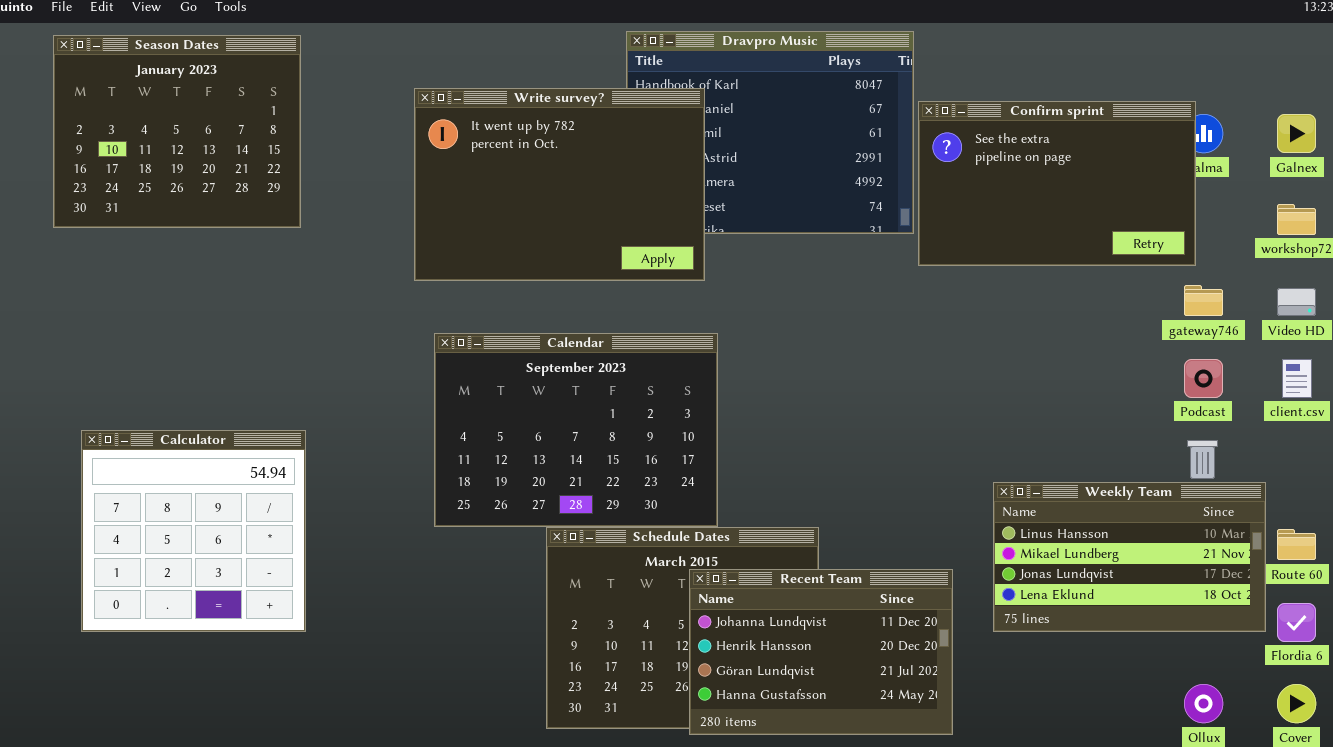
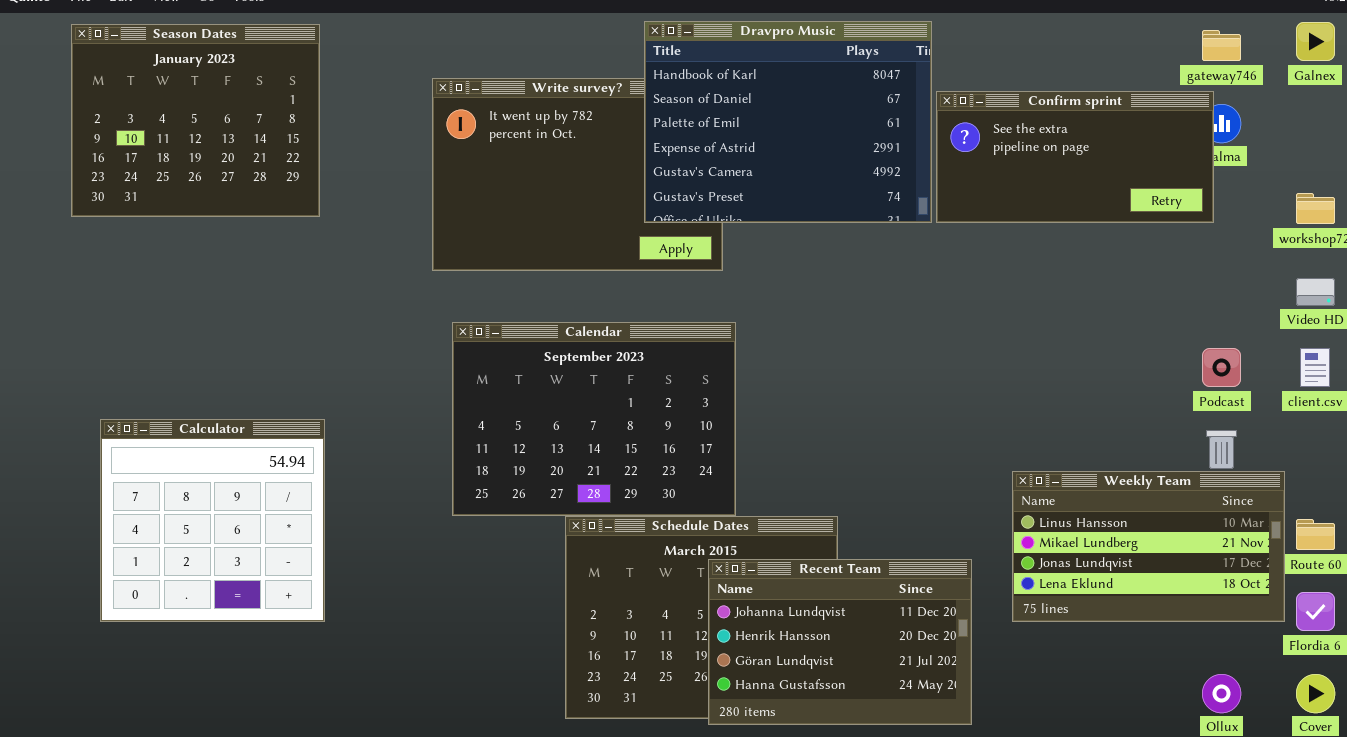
Dravpro Music: [626,31,914,234] -> [644,21,932,223], raised
Confirm sprint: [918,101,1196,266] -> [936,91,1214,223], resized
Galnex: [1277,114,1316,153] -> [1296,22,1335,61], moved
gateway746: [1184,285,1223,316] -> [1202,30,1241,61], moved

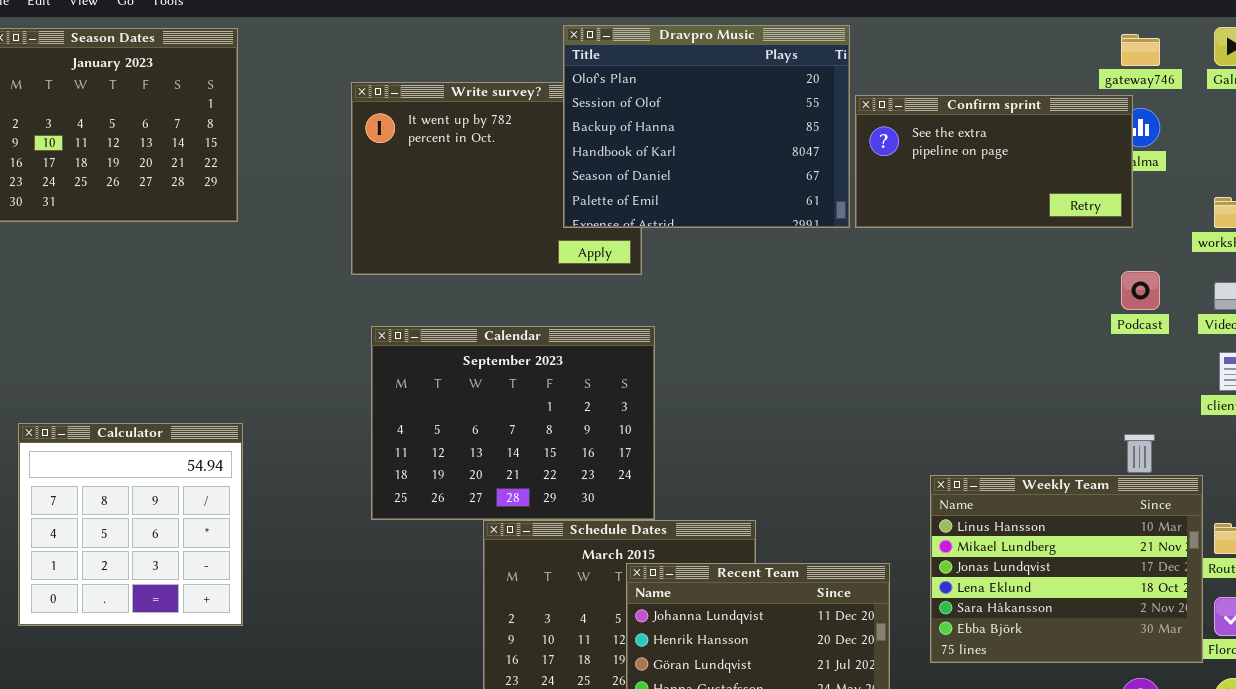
Dravpro Music: [644,21,932,223] -> [563,25,850,228], scrolled up 3 rows
Podcast: [1202,348,1241,387] -> [1121,271,1160,310], moved
Weekly Team: [1012,471,1285,622] -> [930,475,1203,663], resized

